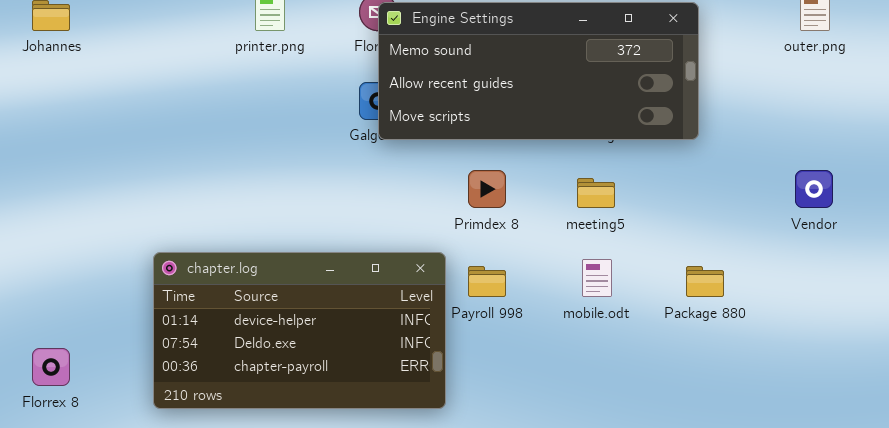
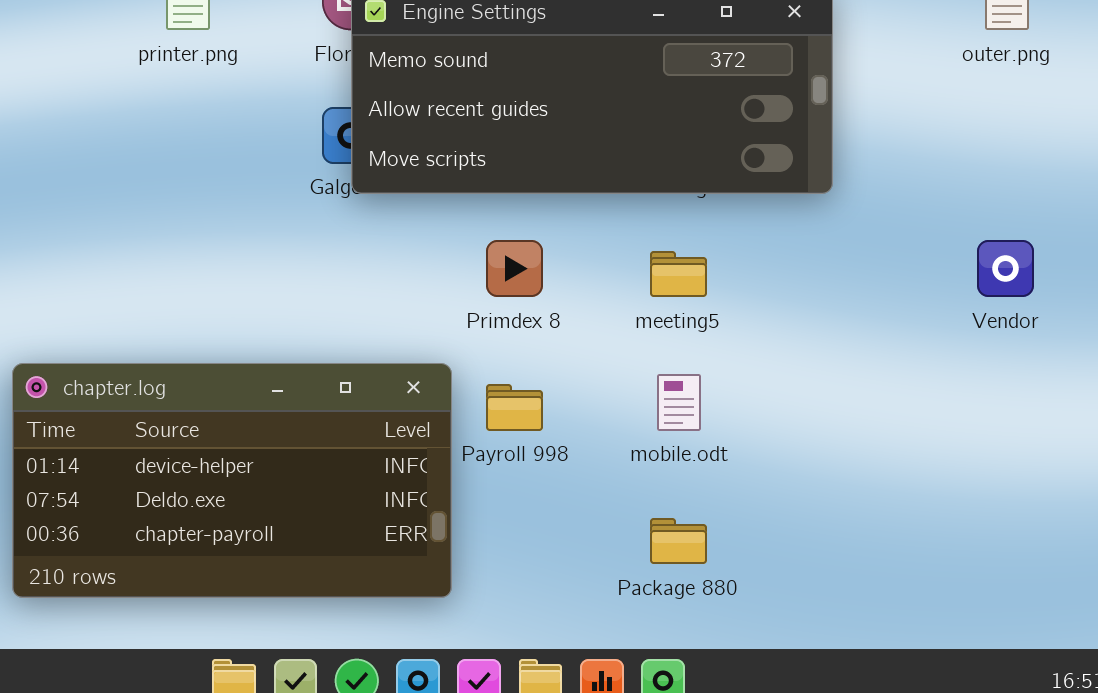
Package 880: [686,266,724,297] -> [650,518,707,564], moved

